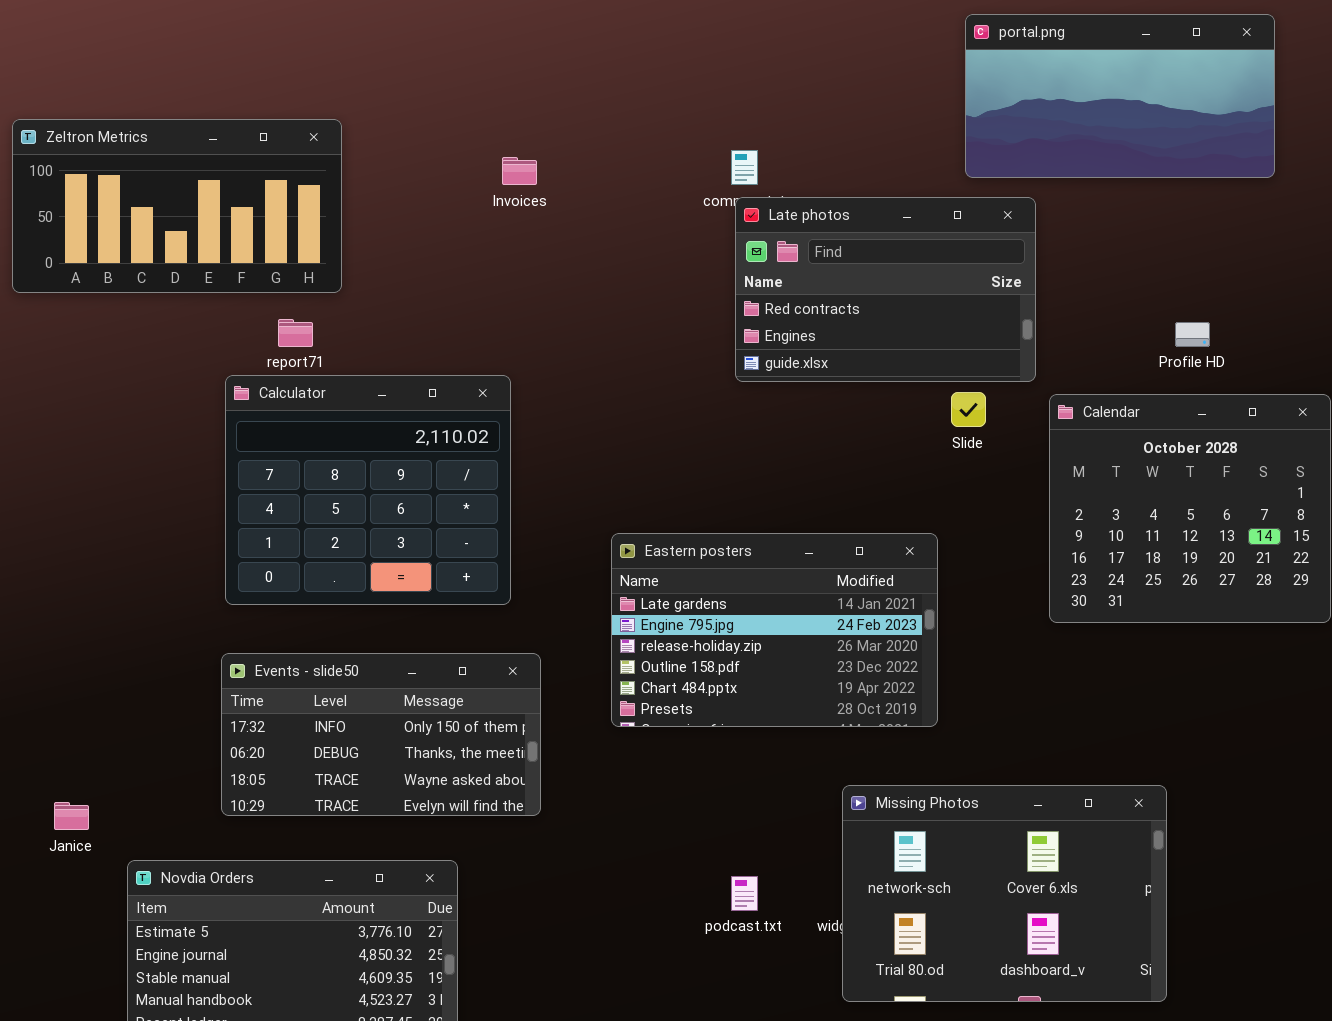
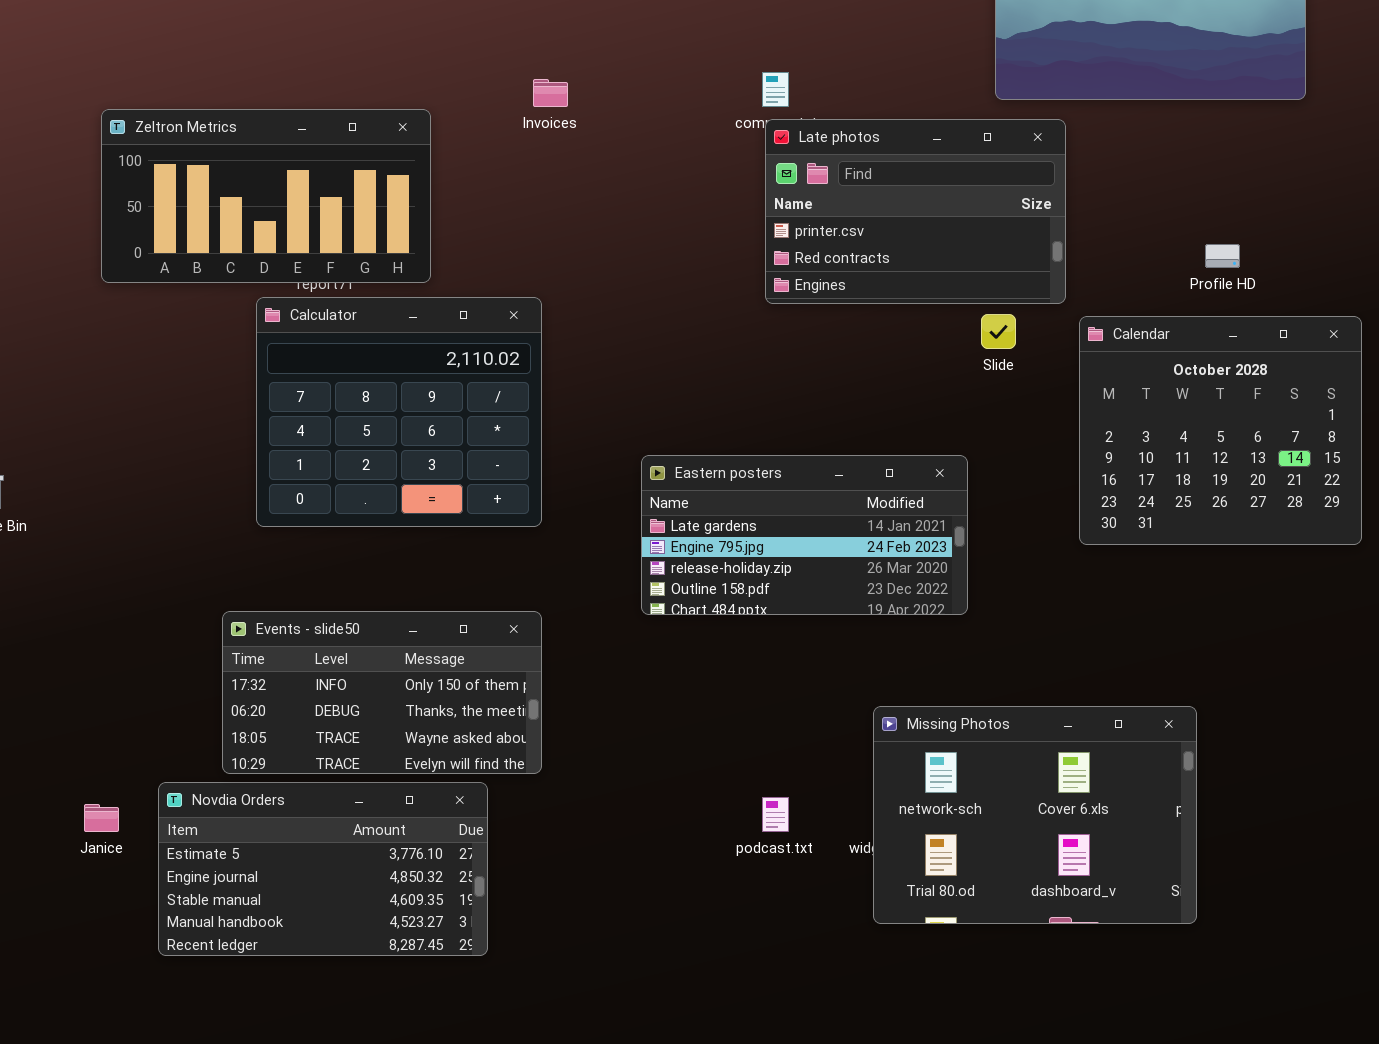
Zeltron Metrics: [12,119,342,293] -> [101,109,431,283], moved
Late photos: [735,197,1036,382] -> [765,119,1066,304], scrolled up 1 row
Eastern posters: [611,533,938,727] -> [641,455,968,615], resized
Events - slide50: [221,653,541,816] -> [222,611,542,774], moved
Janice: [54,802,89,830] -> [84,804,119,832], moved

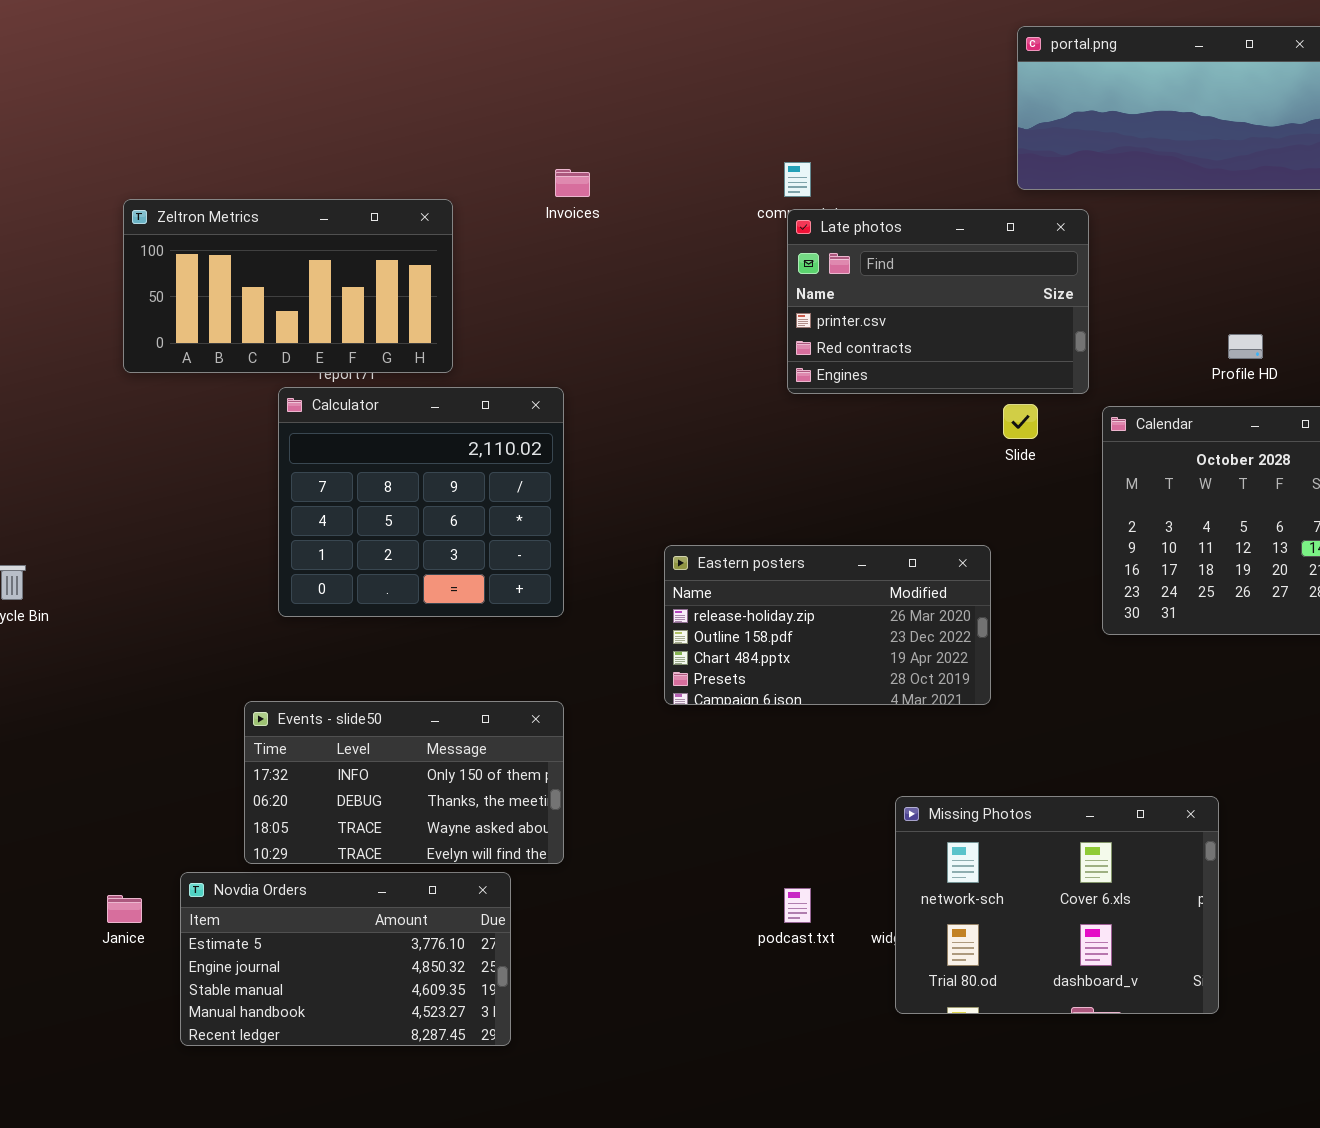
Eastern posters: [641,455,968,615] -> [664,545,991,705], scrolled down 2 rows

